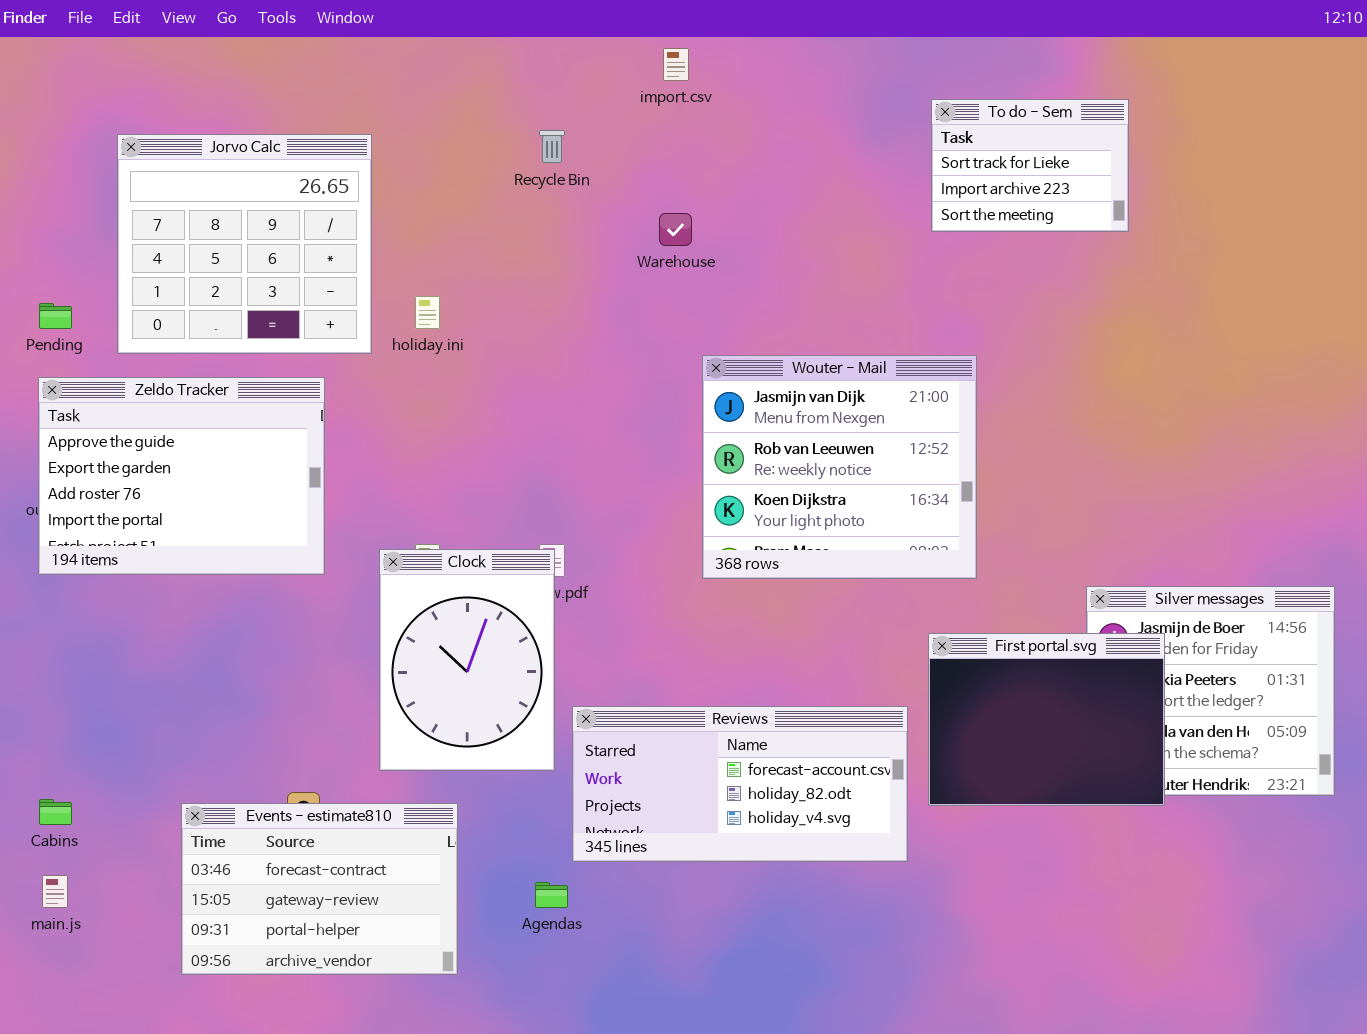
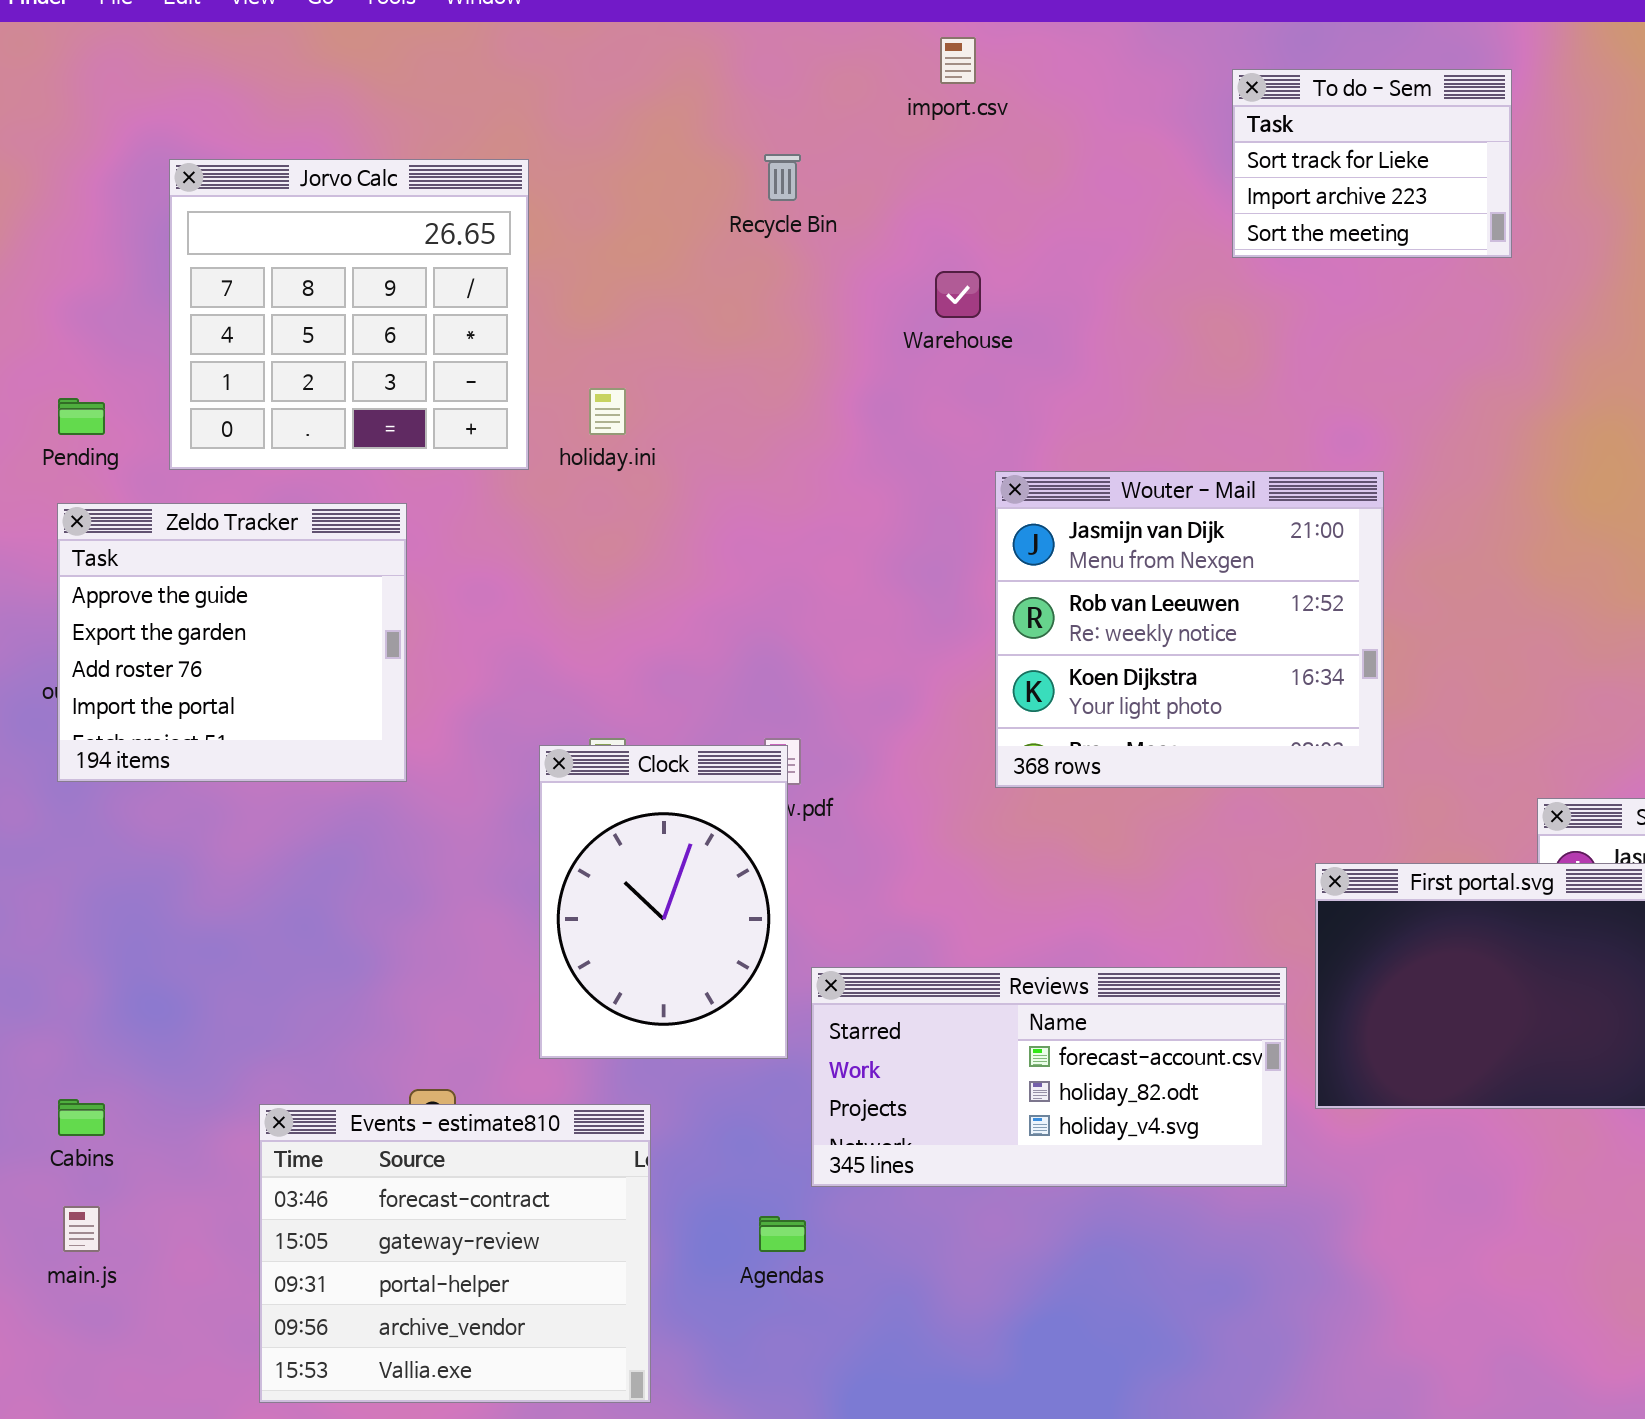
To do - Sem: [931,99,1129,232] -> [1232,69,1512,258], moved
Zeldo Tracker: [38,377,325,575] -> [57,503,407,782], resized
Events - estimate810: [181,803,458,975] -> [259,1104,651,1403], resized

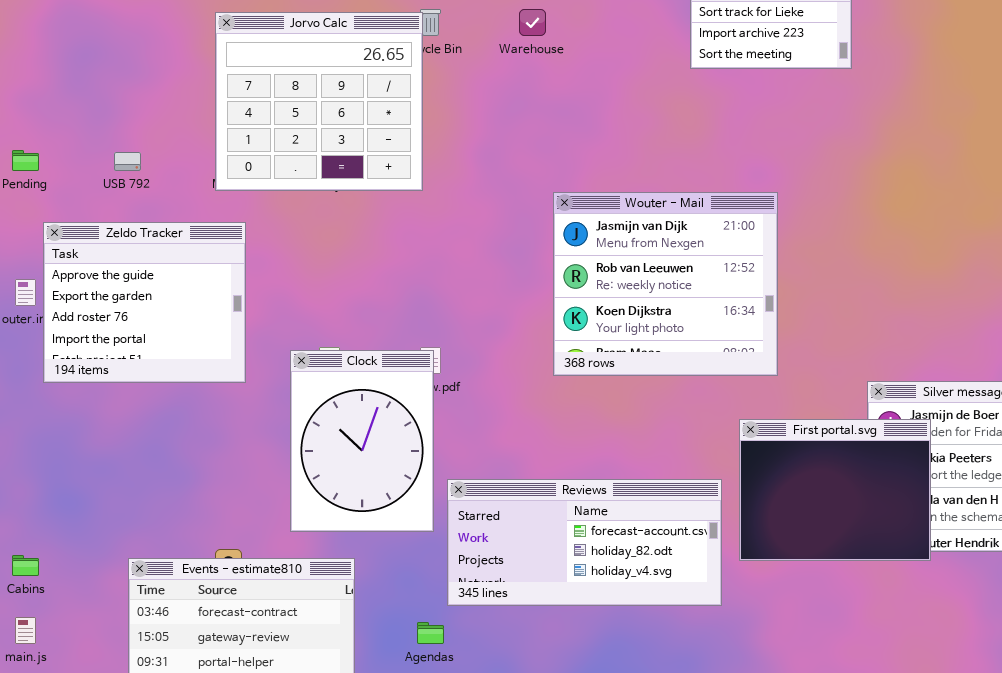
Jorvo Calc: [169,159,529,470] -> [215,12,423,191], moved
Warehouse: [935,271,981,318] -> [519,9,546,36], moved
Zeldo Tracker: [57,503,407,782] -> [43,222,246,383], moved

